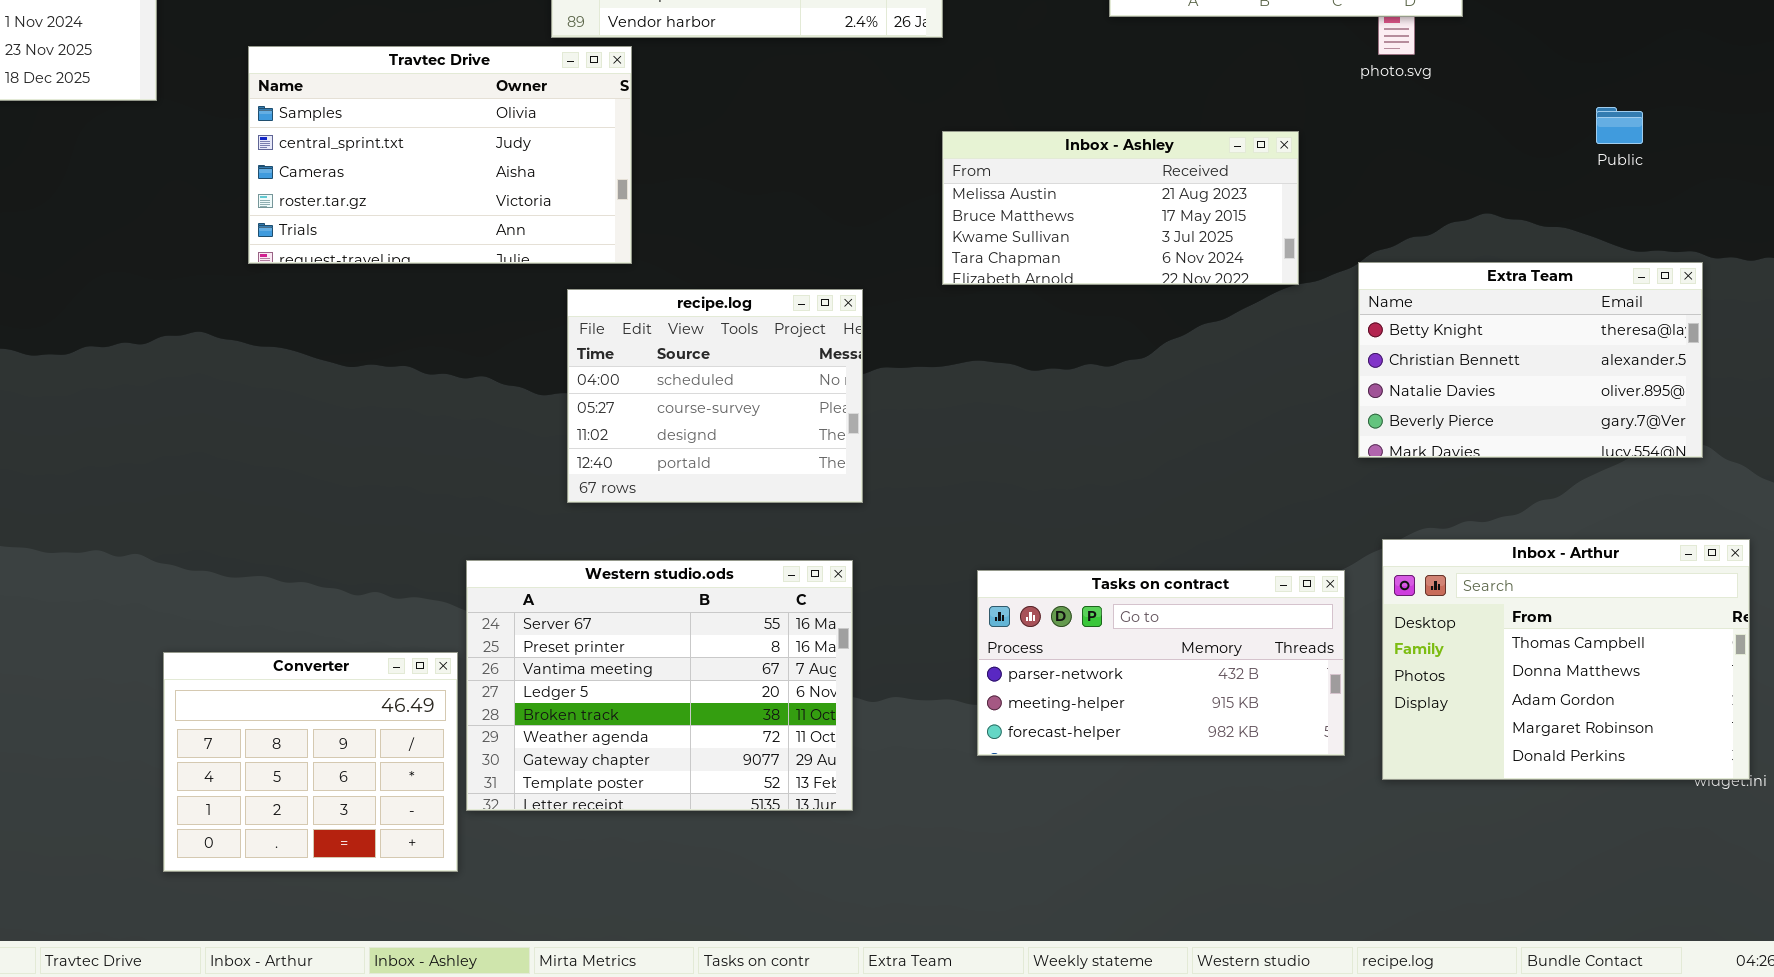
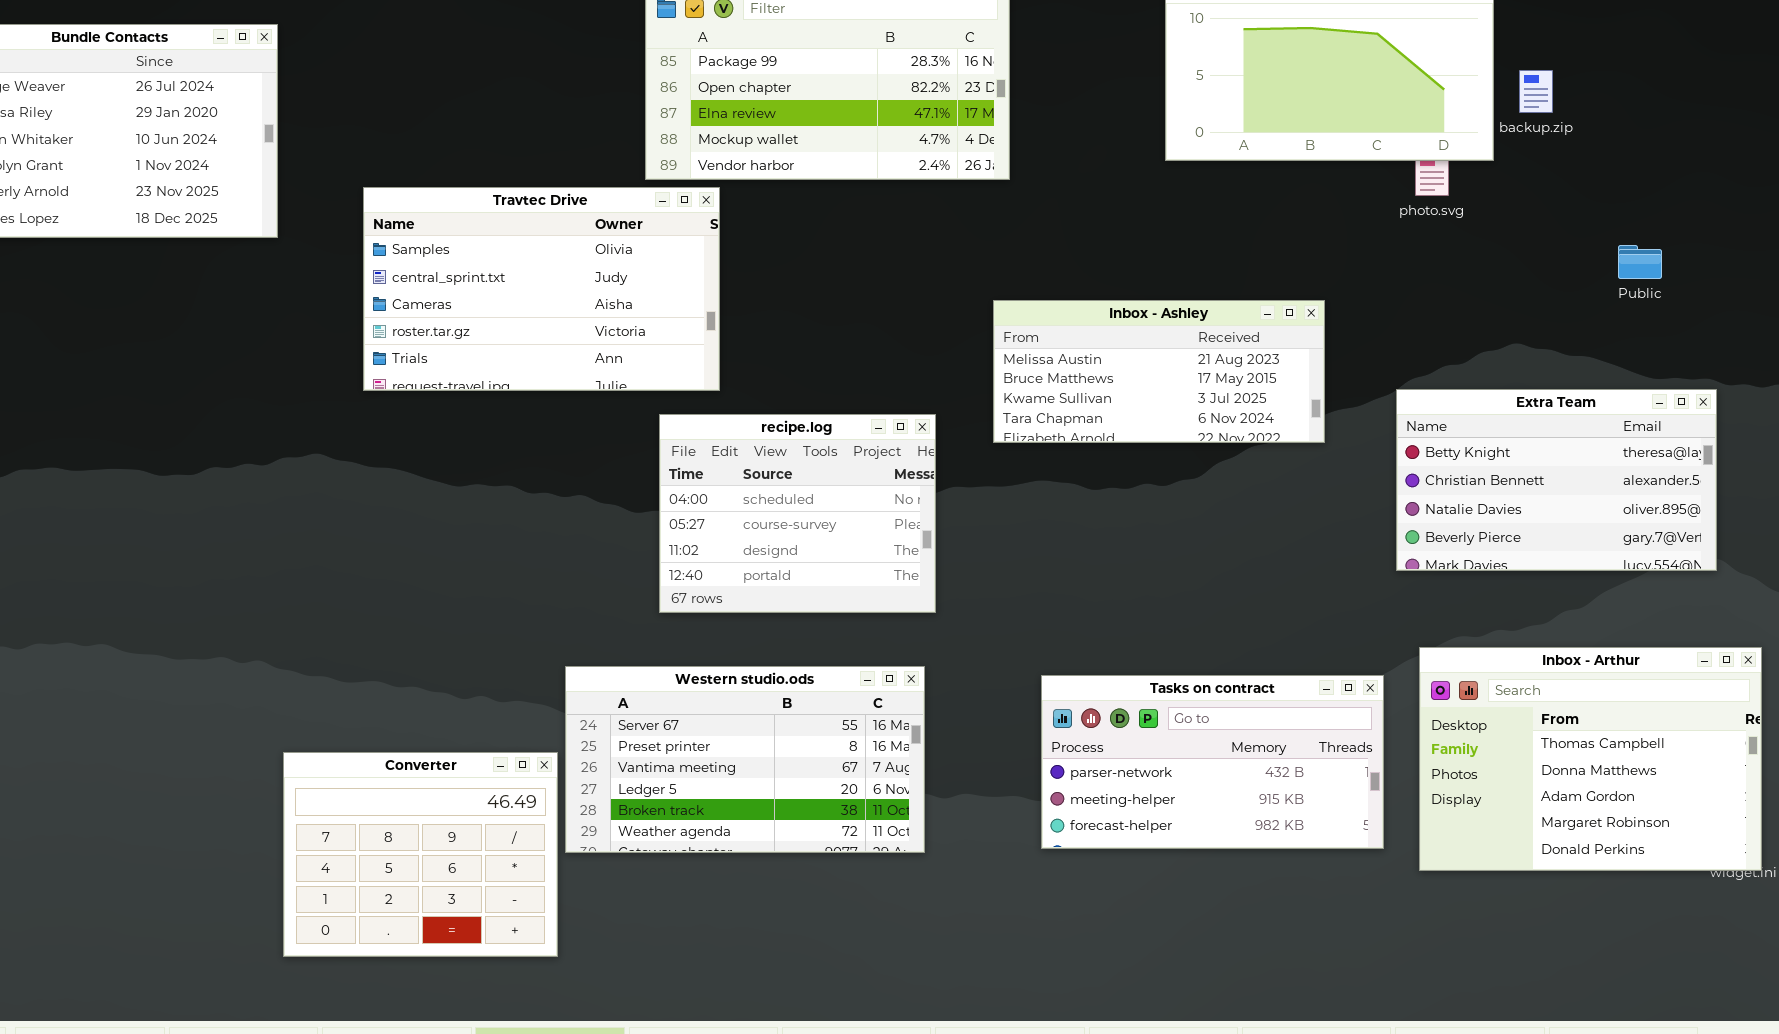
Inbox - Ashley: [942,131,1299,285] -> [993,300,1325,443], moved
Western studio.ods: [466,560,853,811] -> [565,666,925,853], resized

